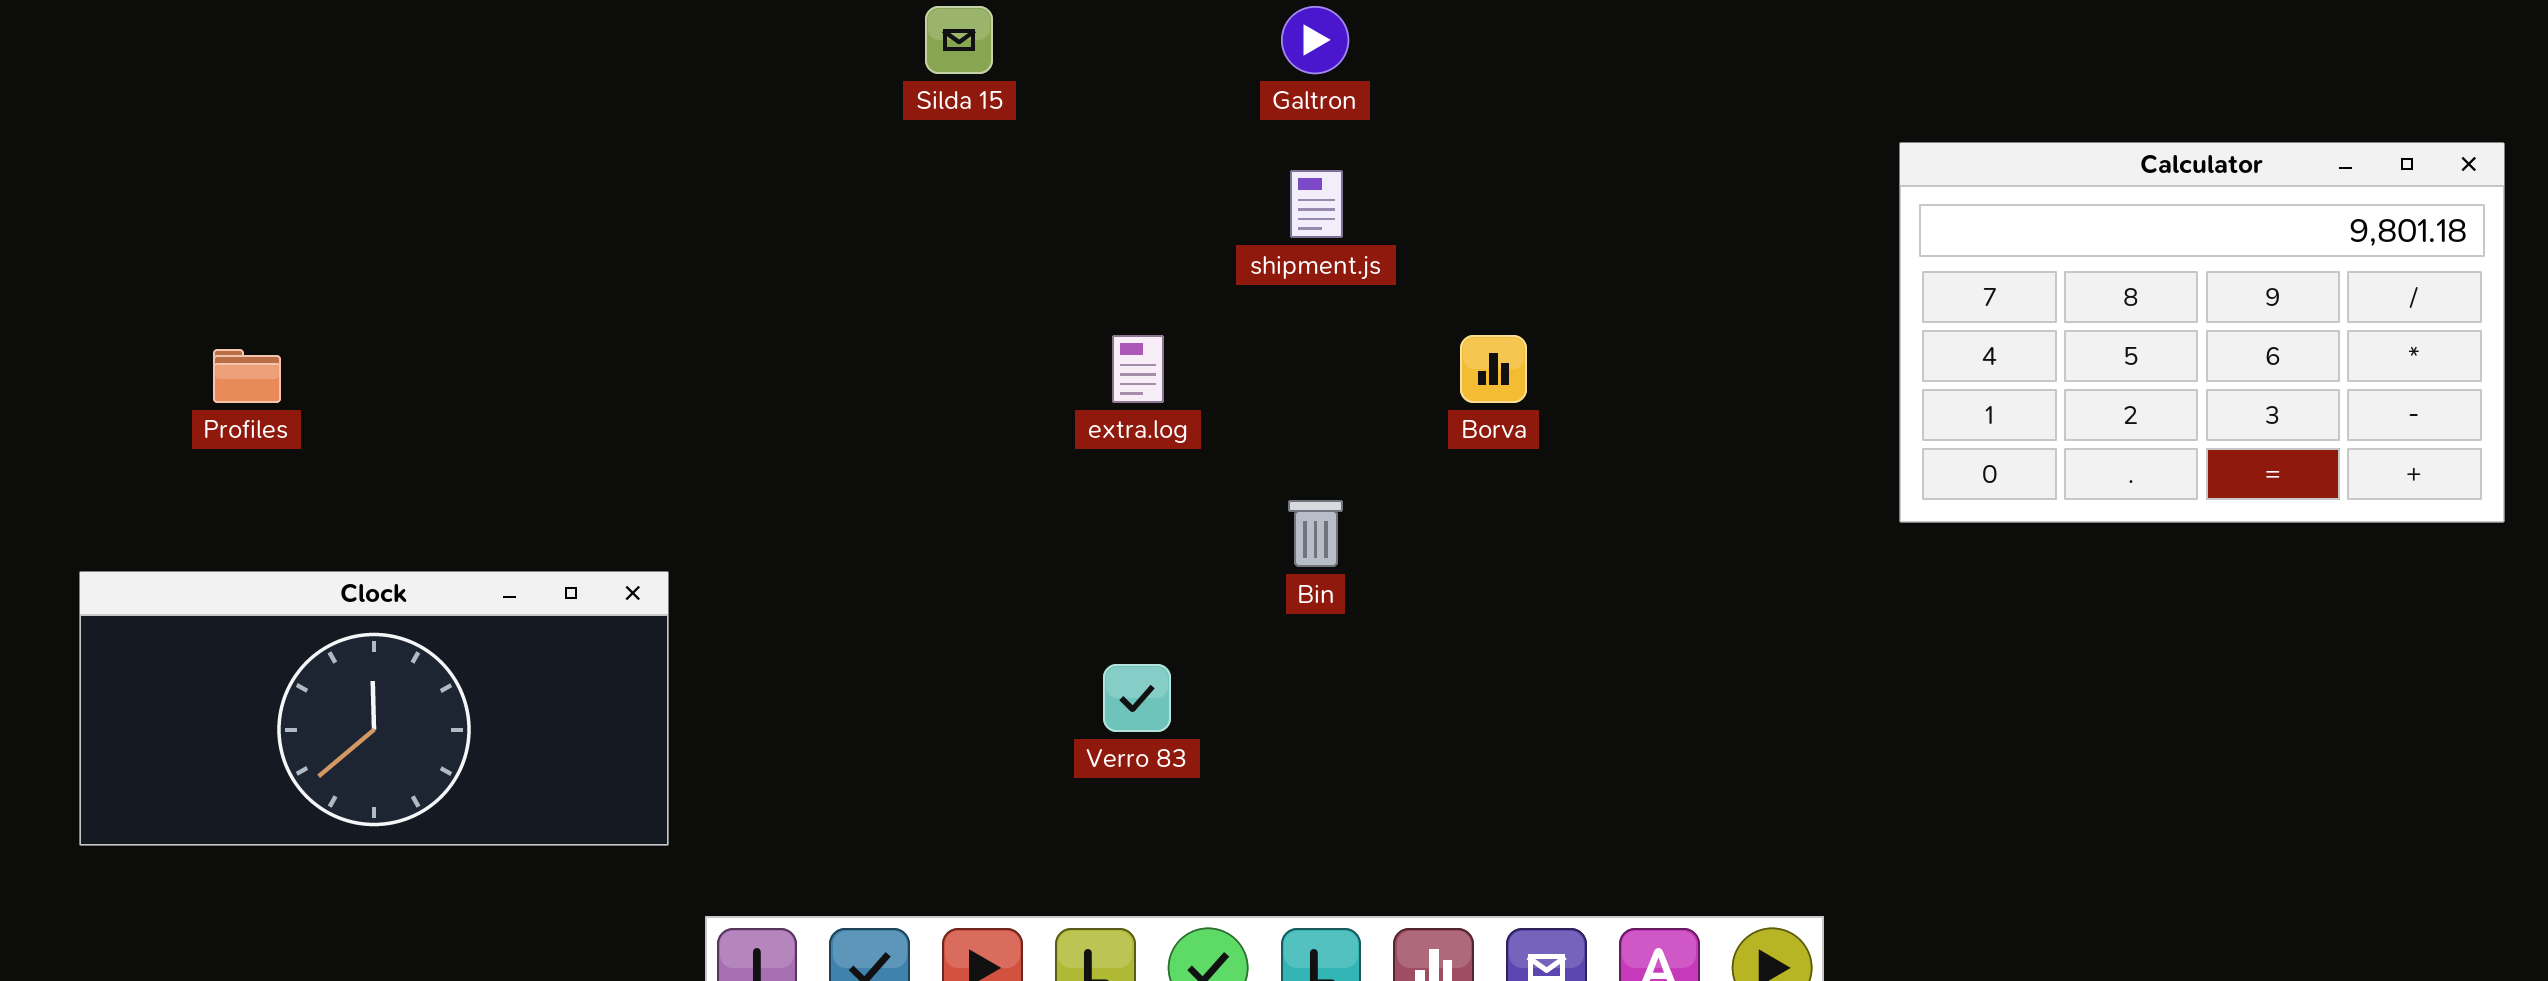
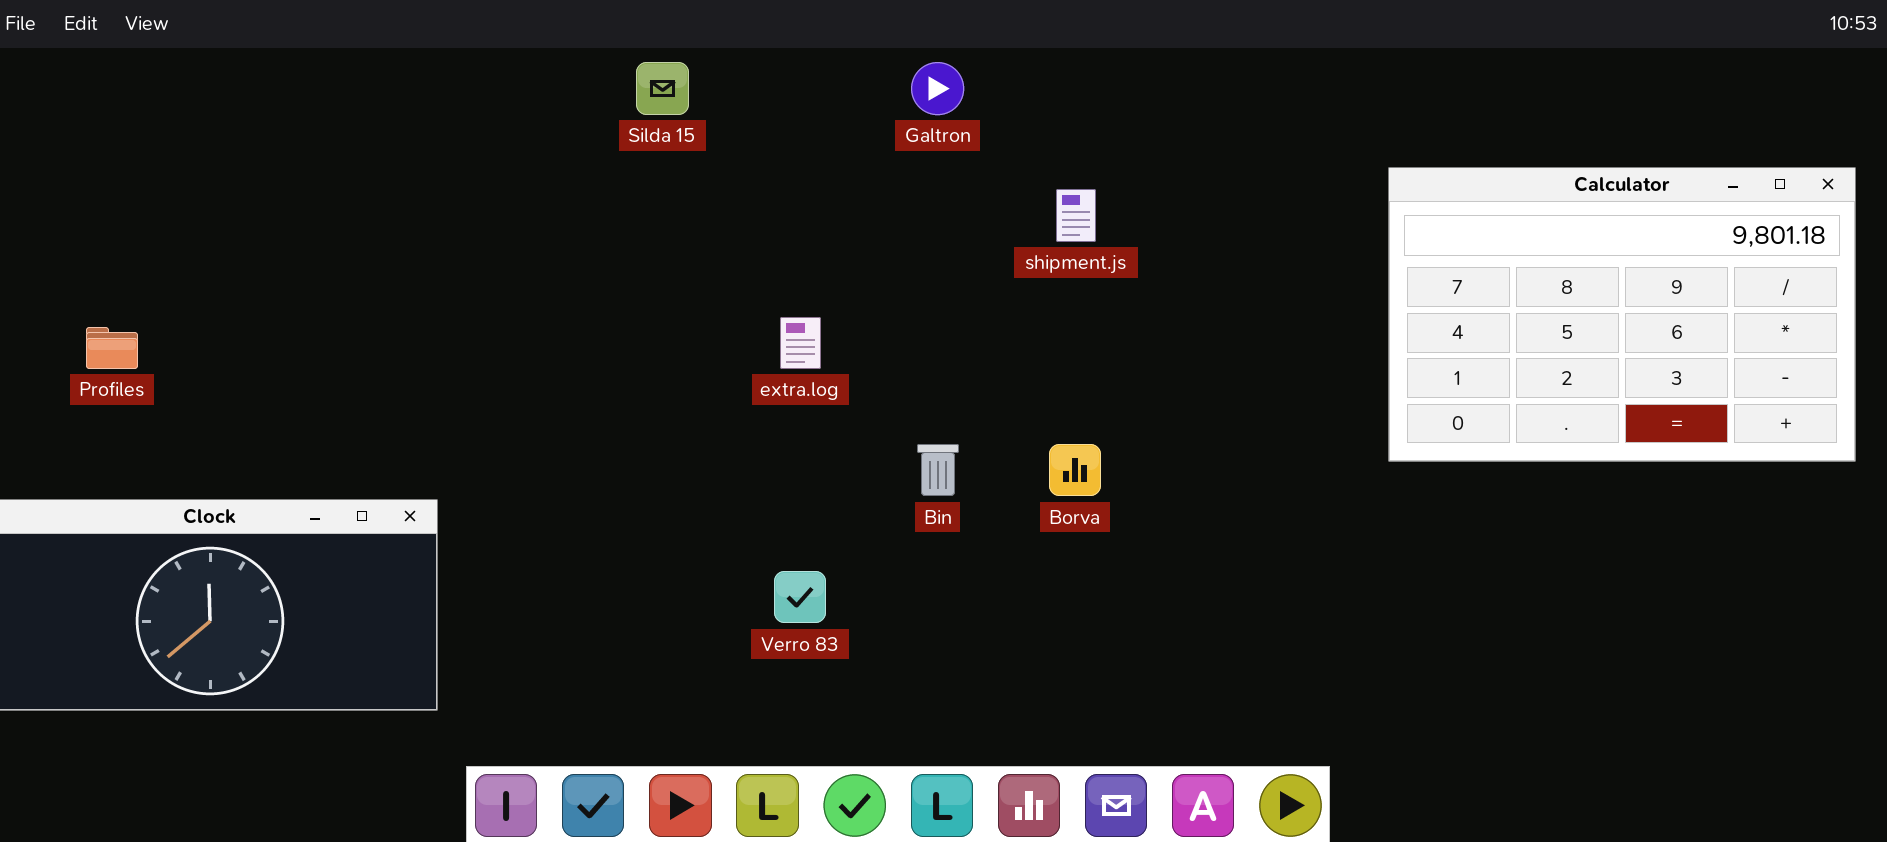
shipment.js: [1290,170,1343,238] -> [1056,189,1096,242], moved
Borva: [1460,335,1527,403] -> [1049,444,1101,496], moved

